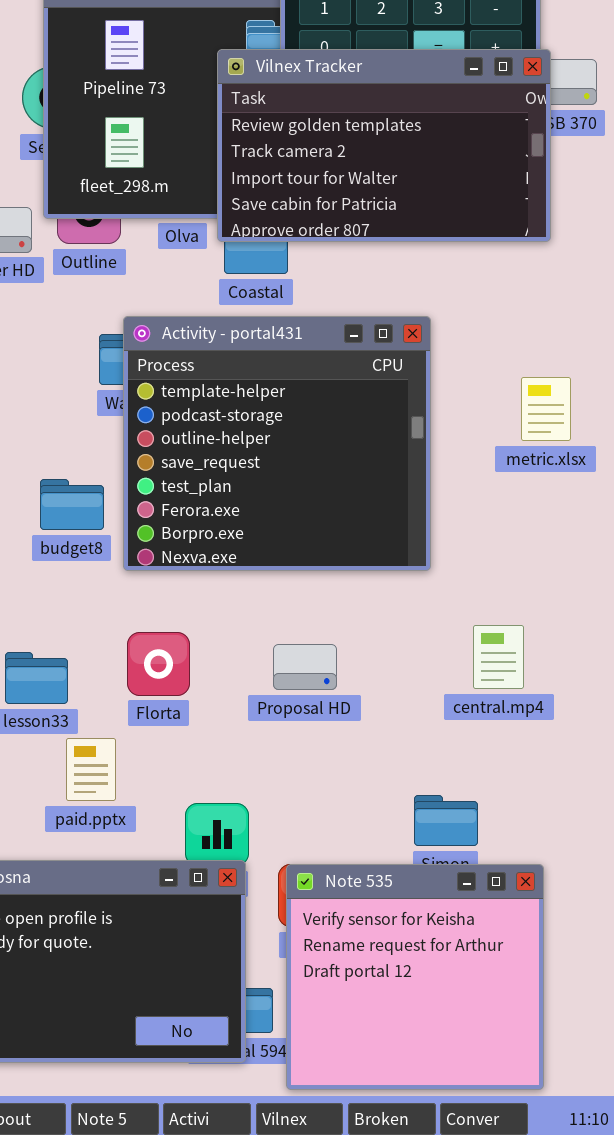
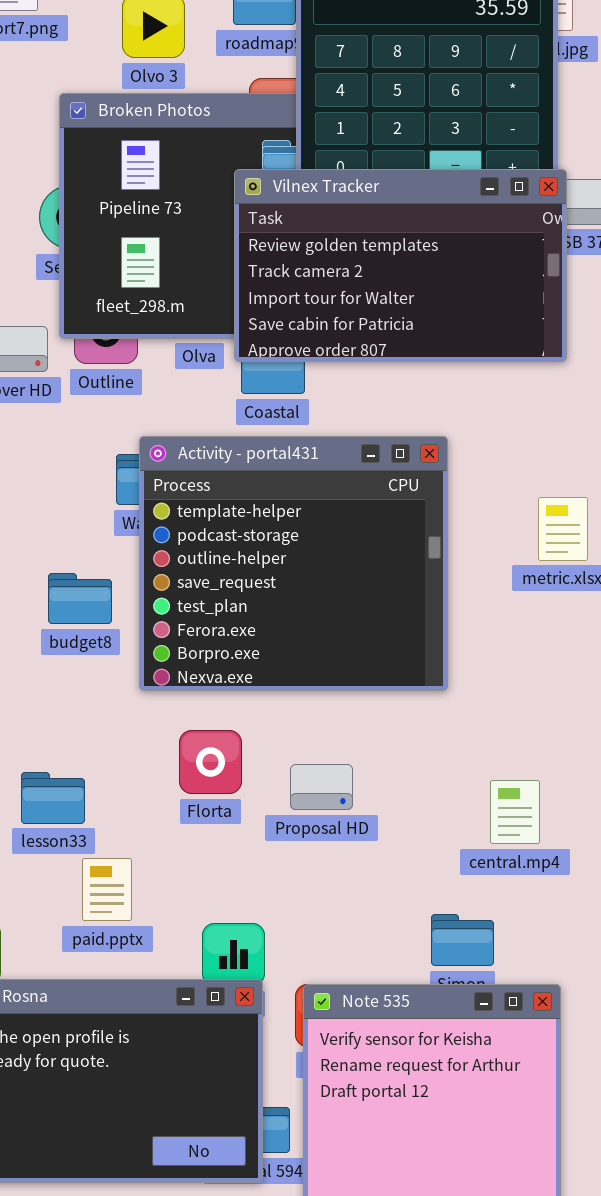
budget8: [40,479,104,530] -> [48,573,112,624], moved
central.mp4: [473,625,524,689] -> [490,780,540,844], moved
Florta: [127,632,190,696] -> [179,730,242,794], moved

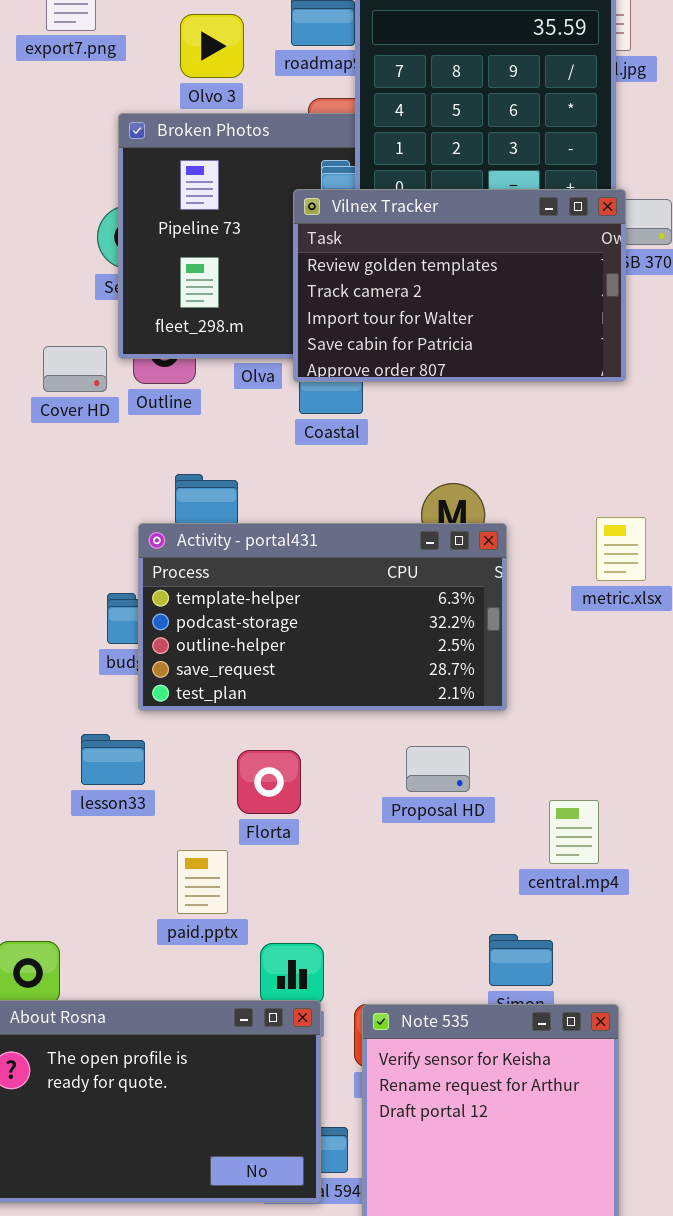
Activity - portal431: [139,436,448,691] -> [138,523,507,711], resized
Proposal HD: [290,764,353,810] -> [406,746,470,792], moved
lesson33: [21,772,85,824] -> [81,734,145,785], moved
paid.pptx: [82,858,132,921] -> [177,850,228,914], moved

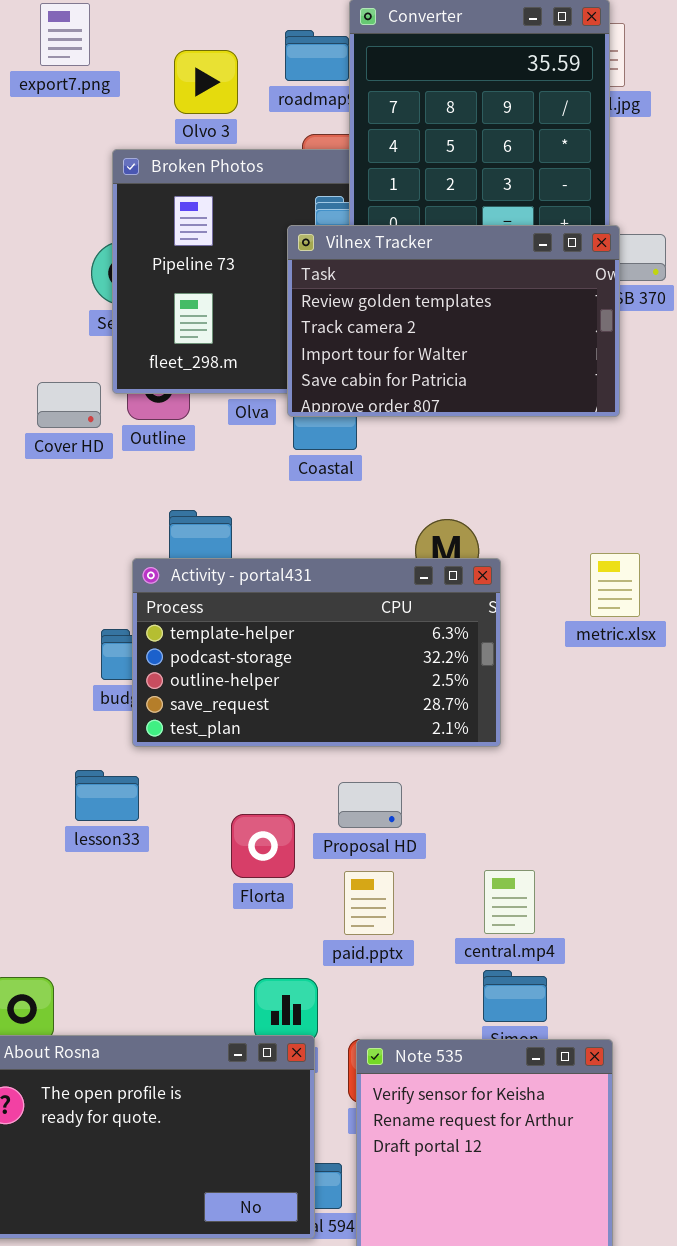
Proposal HD: [406,746,470,792] -> [338,782,402,828], moved
Florta: [237,750,301,814] -> [231,814,295,878], moved
central.mp4: [549,800,599,864] -> [484,870,535,934], moved
paid.pptx: [177,850,228,914] -> [344,871,394,935], moved

